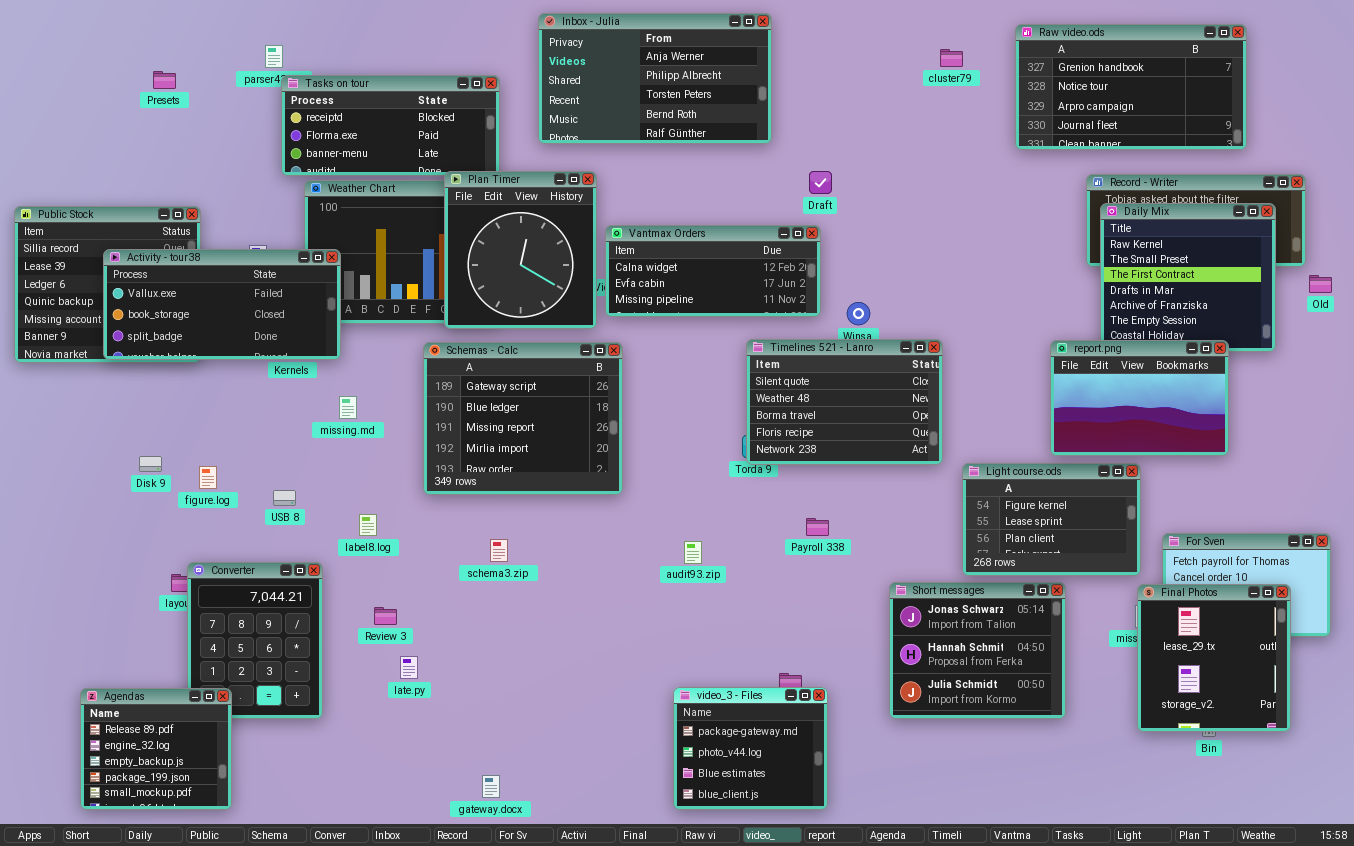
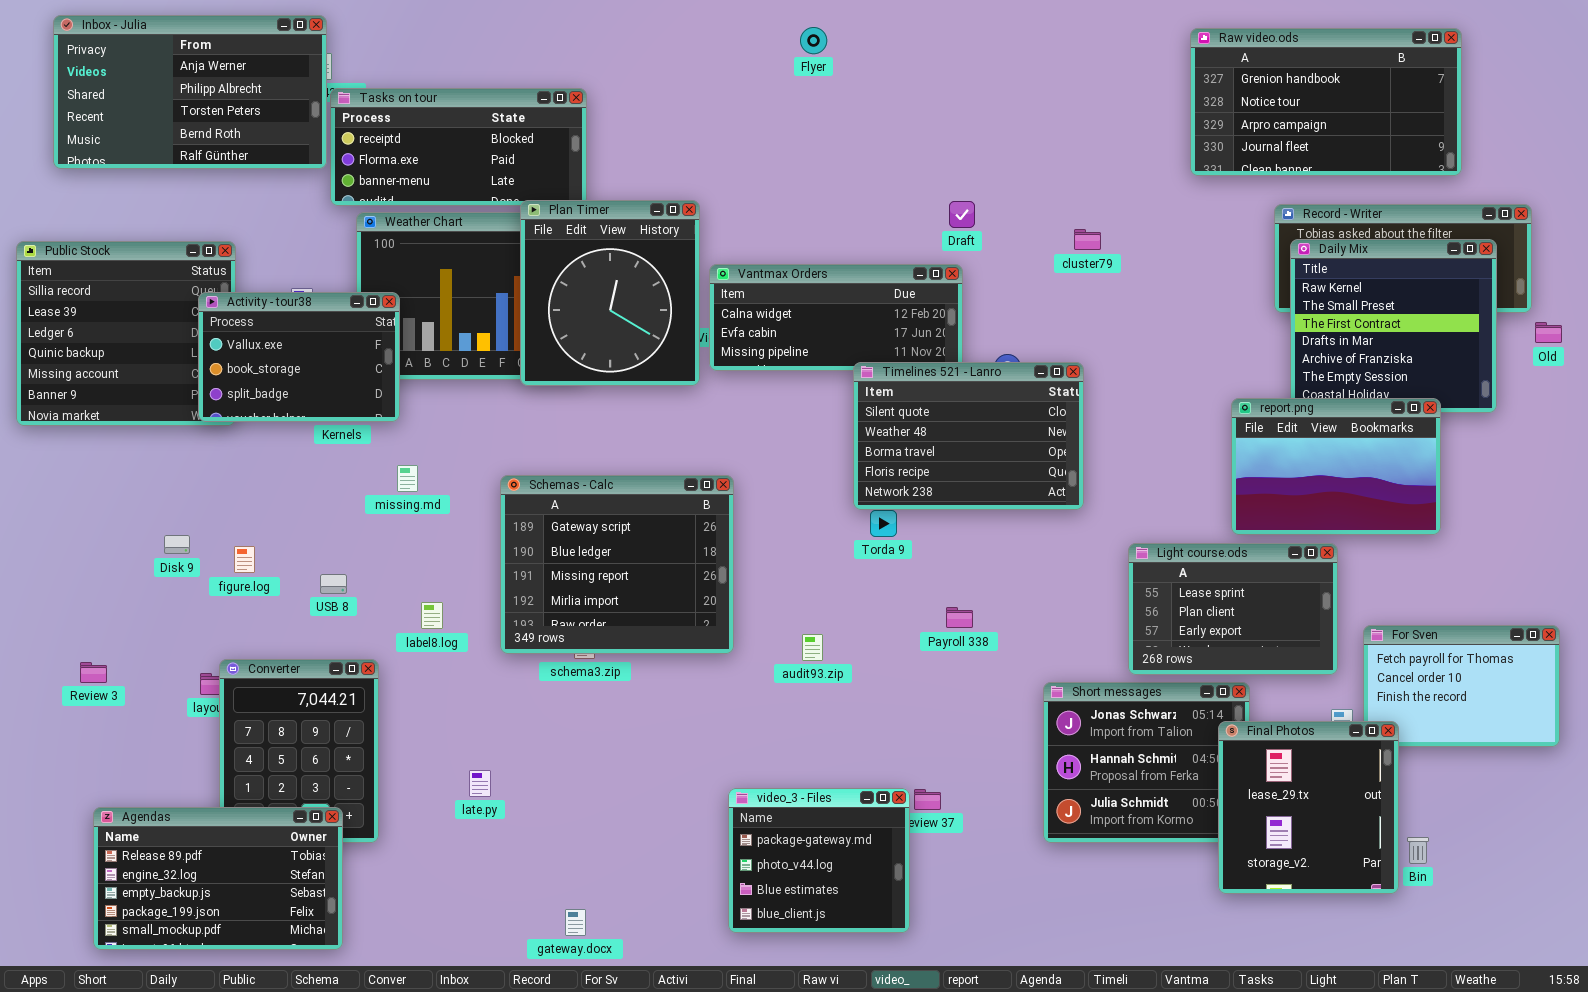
Inbox - Julia: [538,13,772,144] -> [53,15,327,169], moved
cluster79: [940,49,963,67] -> [1074,229,1101,250], moved
Activity - tour38: [103,249,341,360] -> [198,292,400,422], resized
Timelines 521 - Lanro: [746,339,943,465] -> [853,362,1084,510], moved
Schemas - Calc: [423,342,623,495] -> [500,475,734,654], moved
Light course.ods: [962,463,1141,576] -> [1128,543,1338,675], scrolled down 1 row
Final Photos: [1137,584,1291,732] -> [1218,721,1399,894], moved
Review 3: [374,607,397,625] -> [80,662,107,683], moved
video_3 - Files: [673,687,828,810] -> [728,788,910,933], moved
Agendas: [80,688,232,810] -> [93,807,343,950], resized

